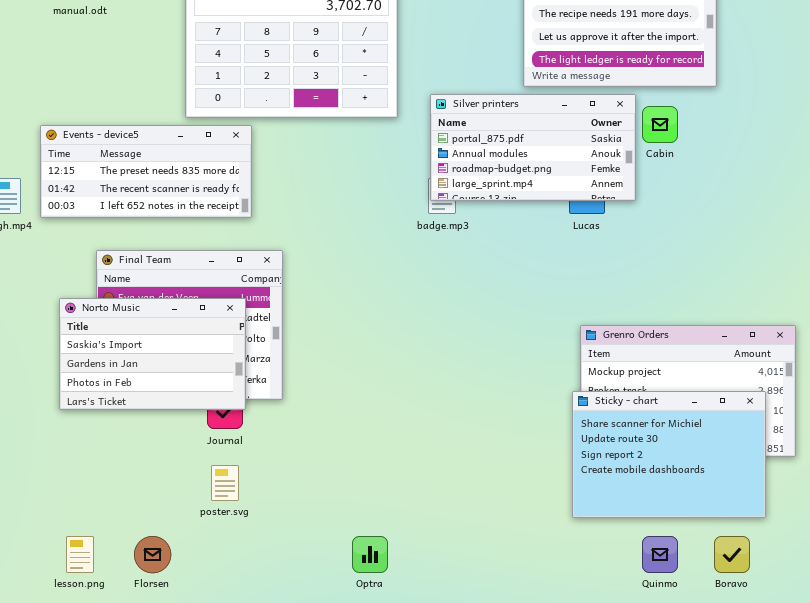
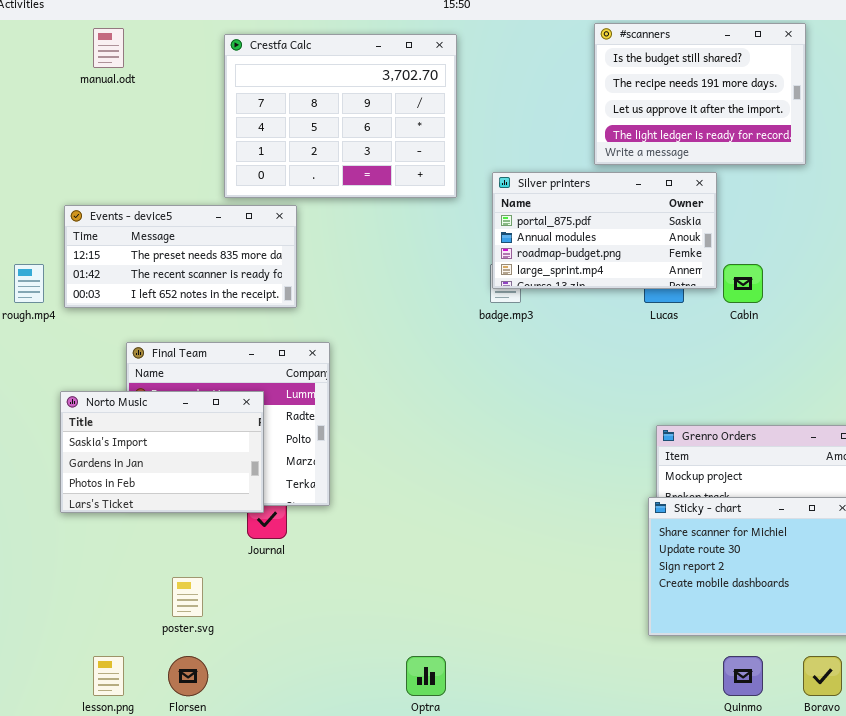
Cabin: [642,106,678,143] -> [723,264,763,303], moved
Norto Music: [59,298,246,410] -> [60,391,264,513], moved
poster.svg: [211,465,239,501] -> [172,577,203,617], moved

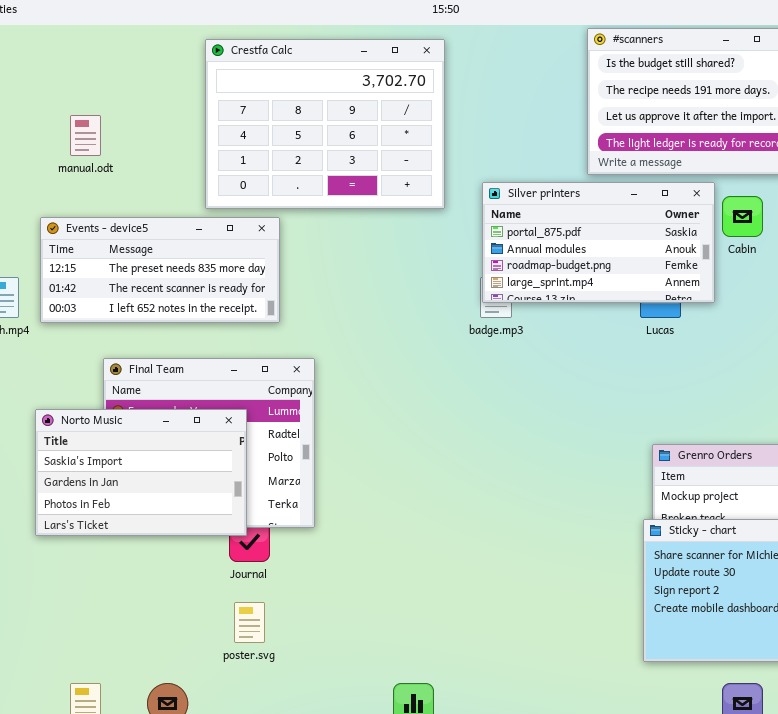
manual.odt: [93,28,124,68] -> [70,115,101,156], moved
Cabin: [723,264,763,303] -> [722,196,763,237], moved
poster.svg: [172,577,203,617] -> [234,602,265,643], moved

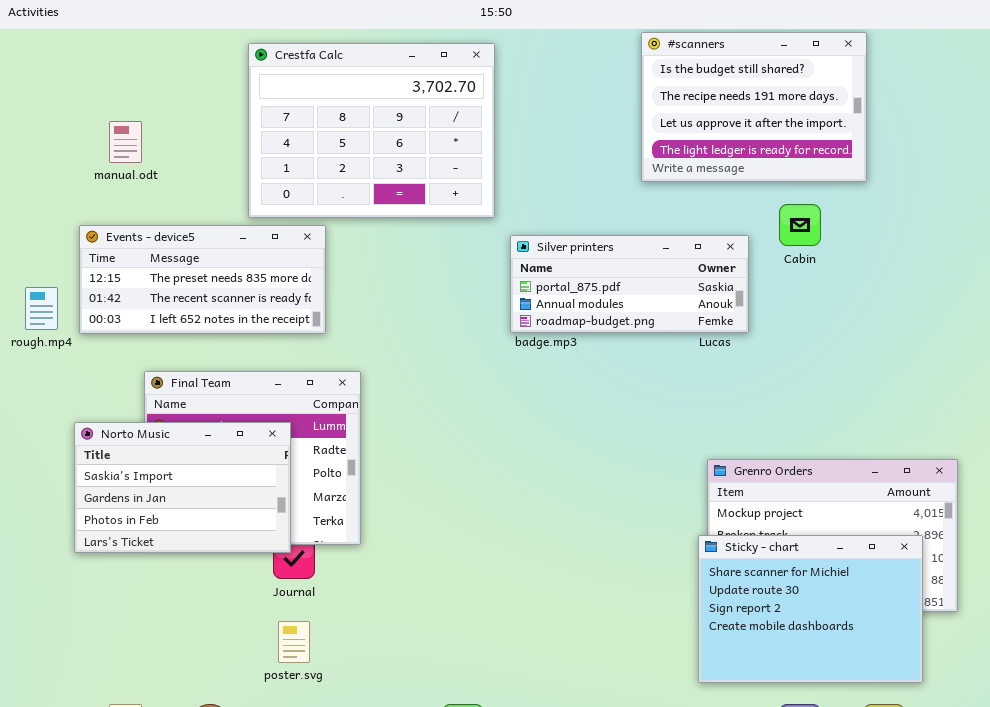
Silver printers: [482,182,715,303] -> [510,235,749,333], moved, resized

